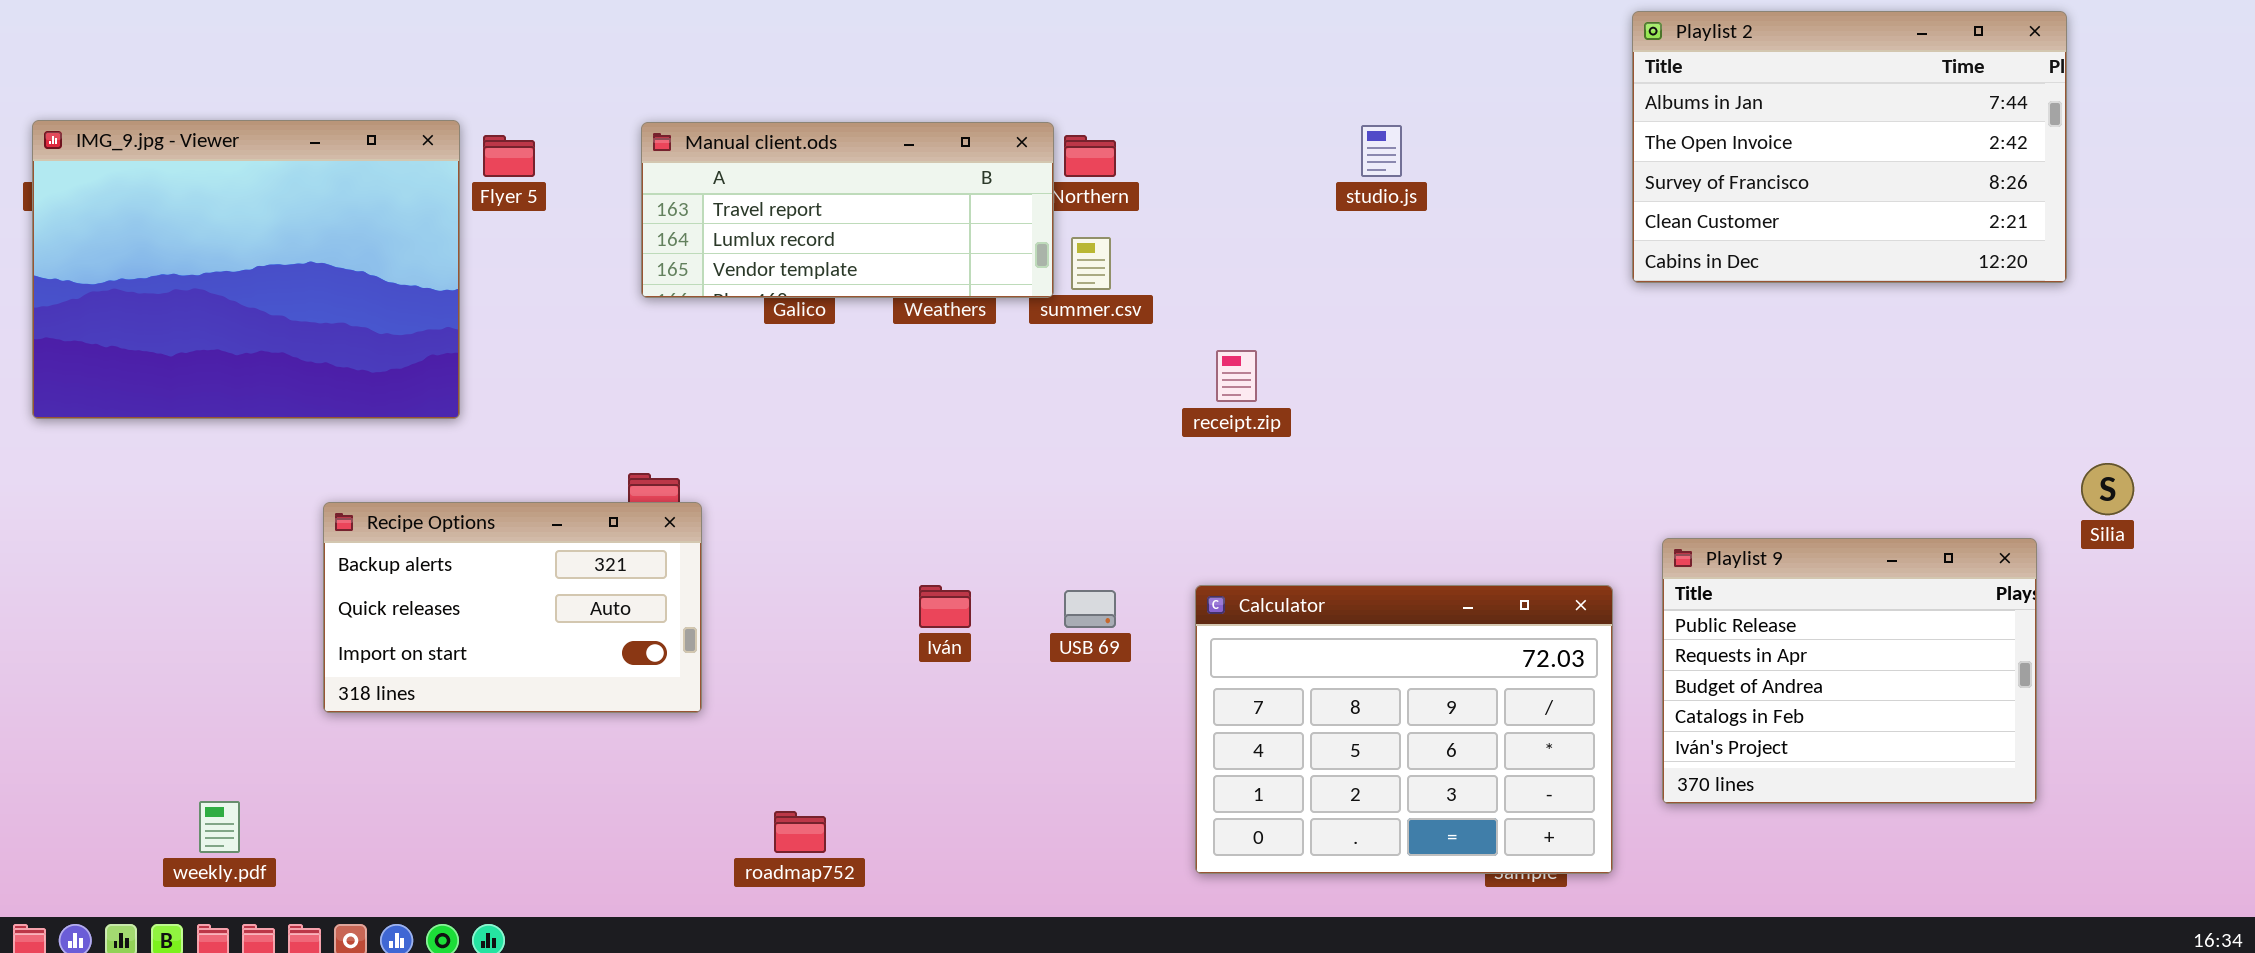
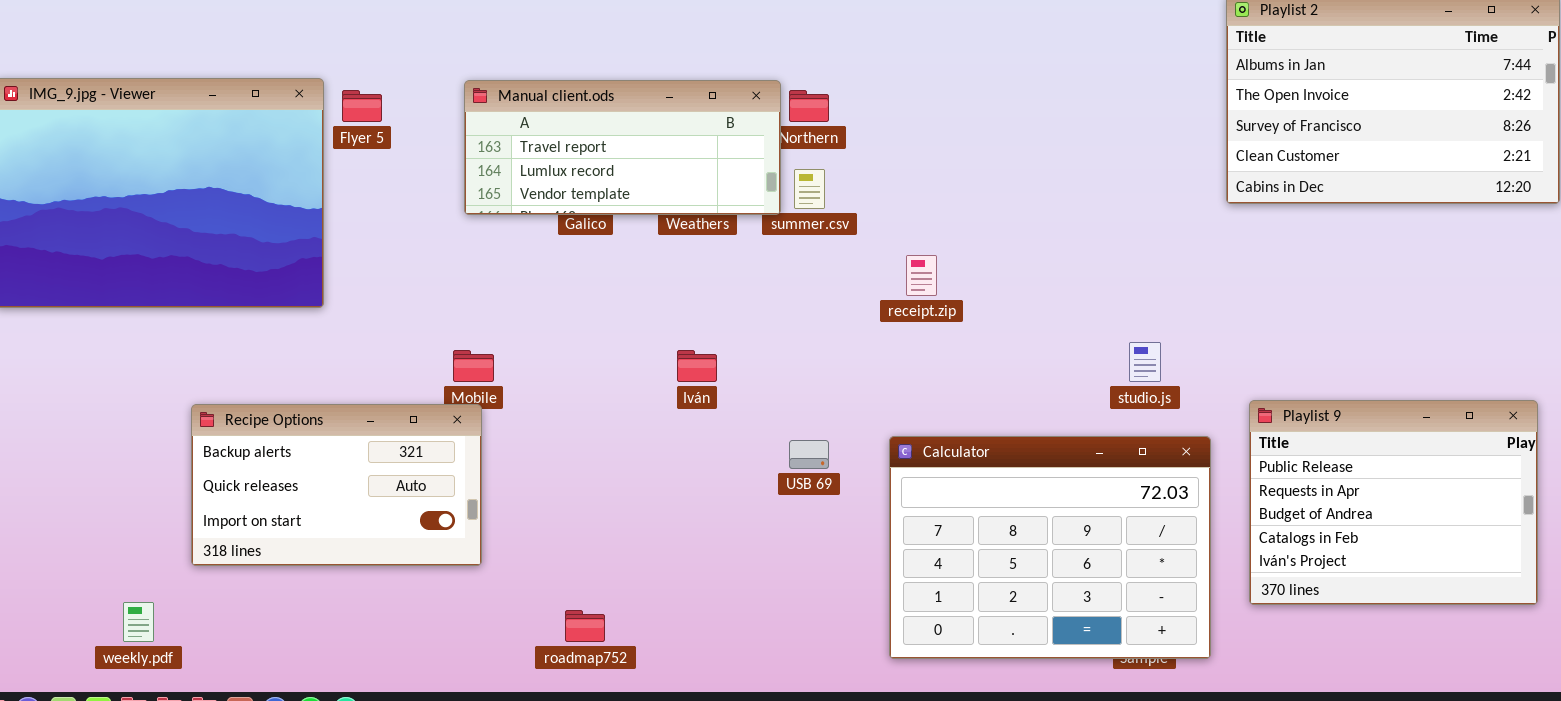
studio.js: [1361,125,1402,177] -> [1129,342,1161,382], moved
Recipe Options: [323,502,702,713] -> [191,404,482,566], moved
Iván: [919,585,971,628] -> [677,350,717,382], moved

